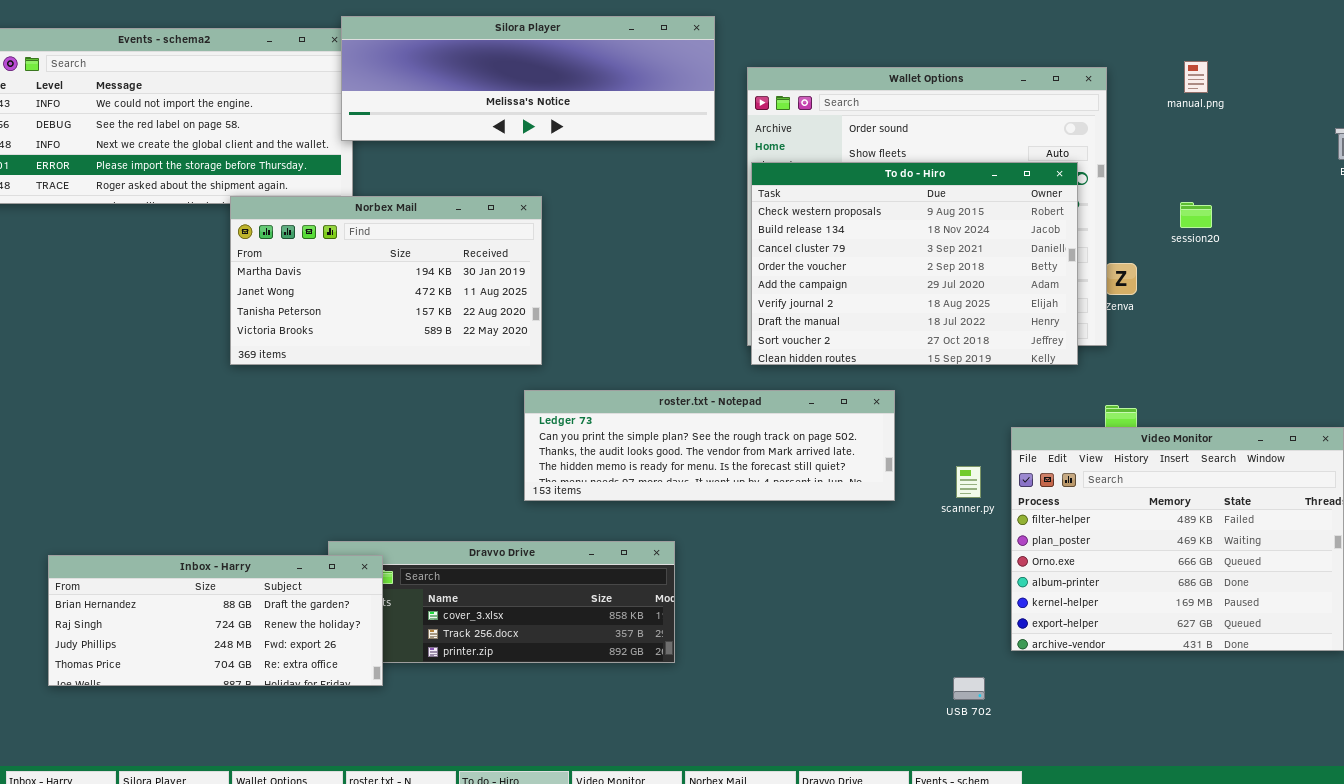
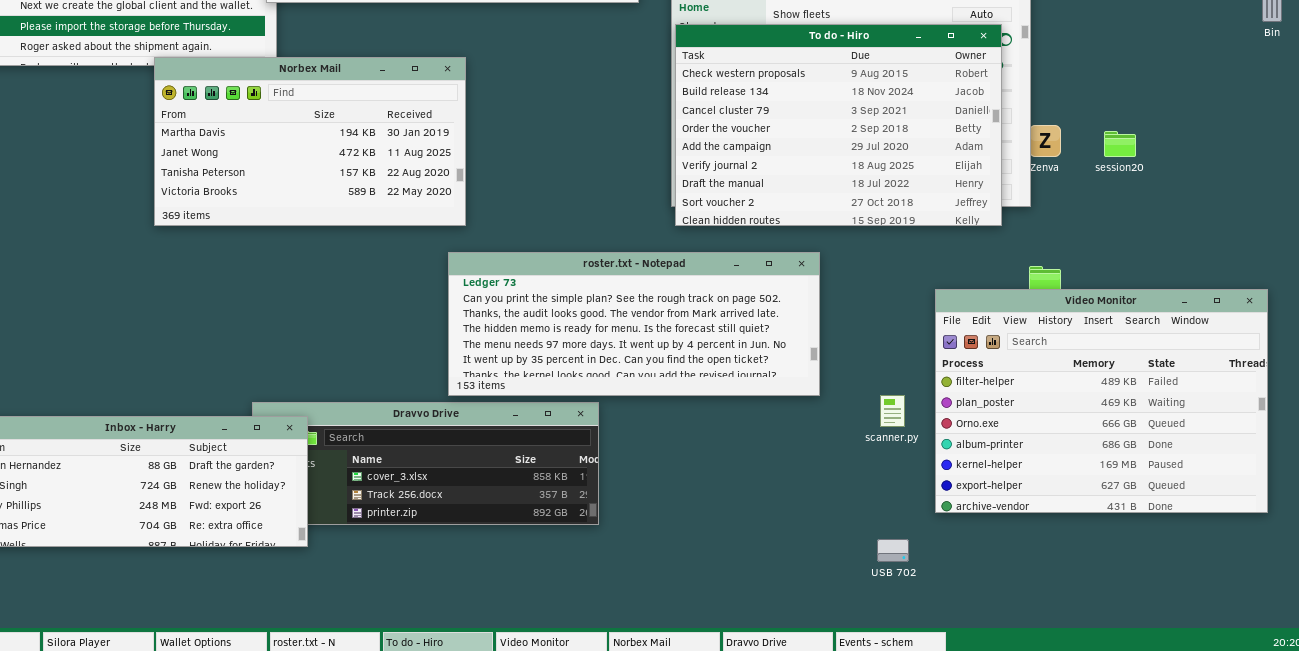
session20: [1180,202,1212,228] -> [1104,131,1136,157], moved
roster.txt - Notepad: [524,390,895,501] -> [448,252,820,396], resized
scanner.py: [956,466,981,498] -> [880,395,905,427], moved

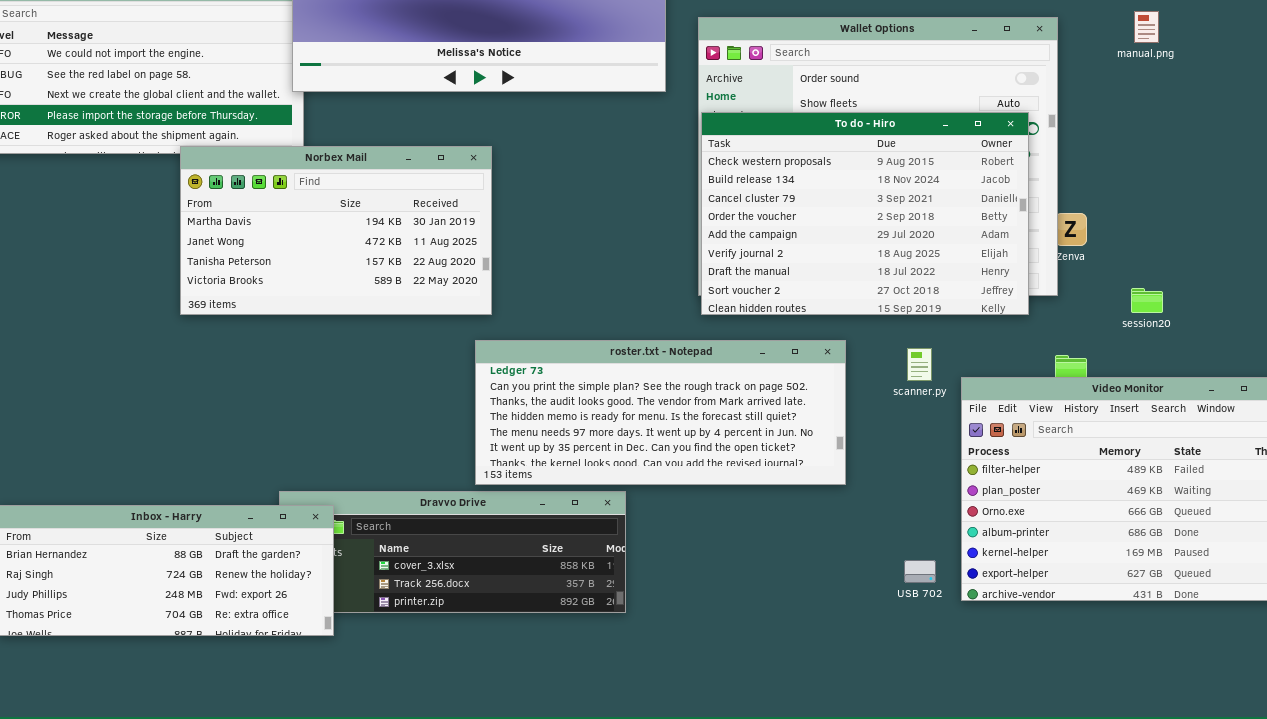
session20: [1104,131,1136,157] -> [1131,288,1163,313], moved
scanner.py: [880,395,905,427] -> [907,348,932,381], moved
USB 702: [877,539,909,562] -> [904,560,936,583], moved

